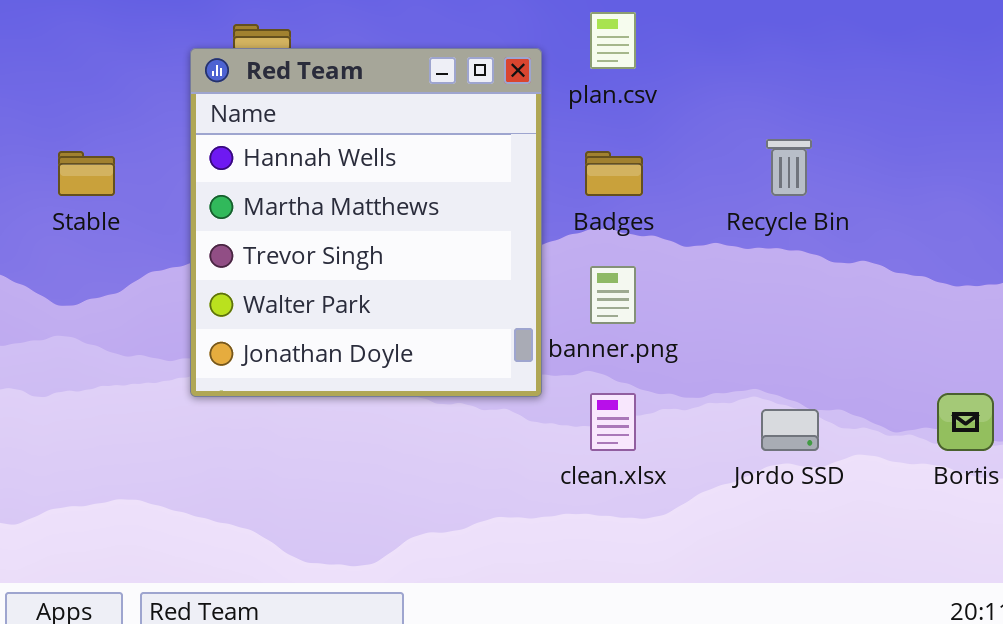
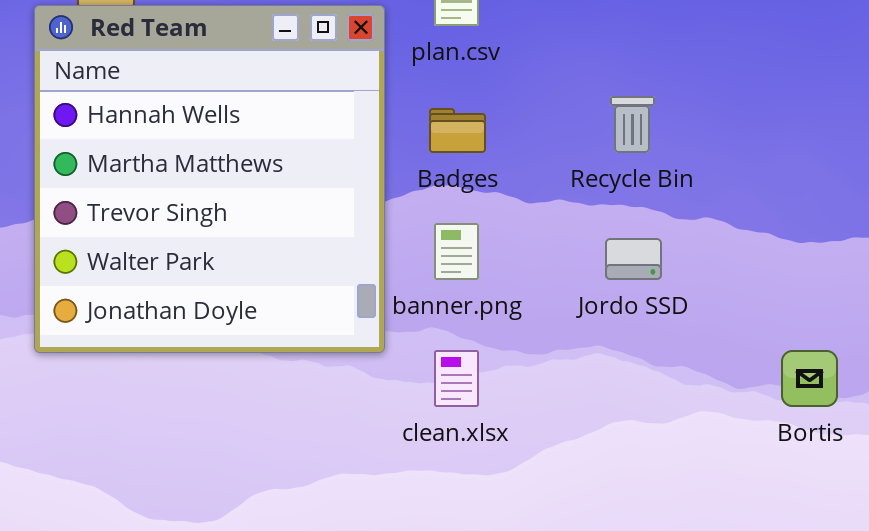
Jordo SSD: [761,409,819,451] -> [605,238,662,280], moved

